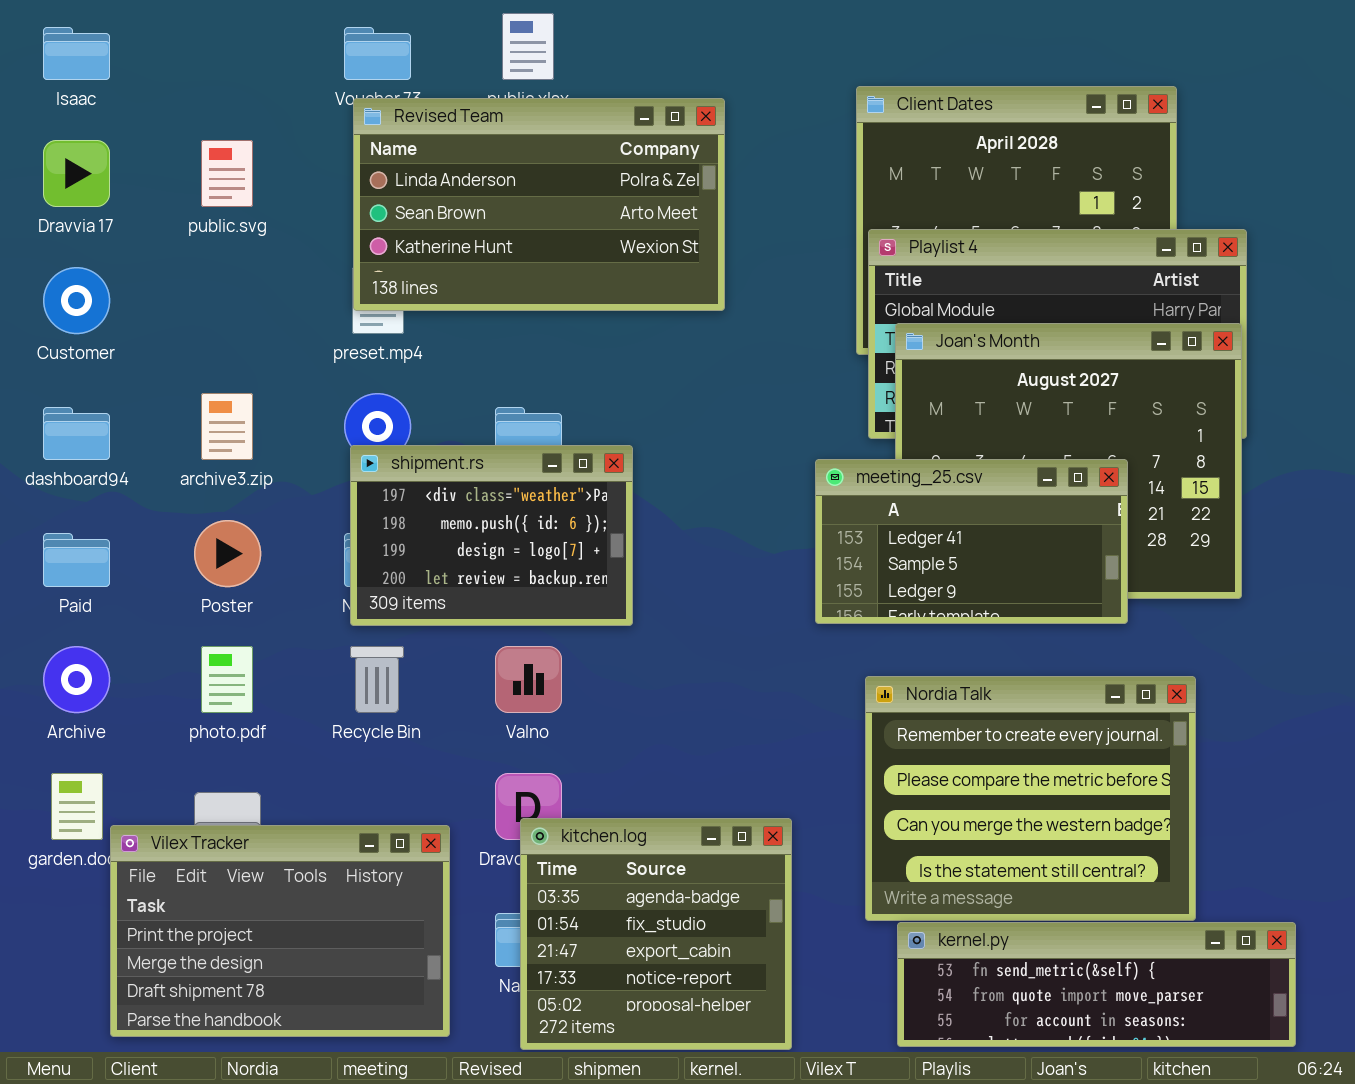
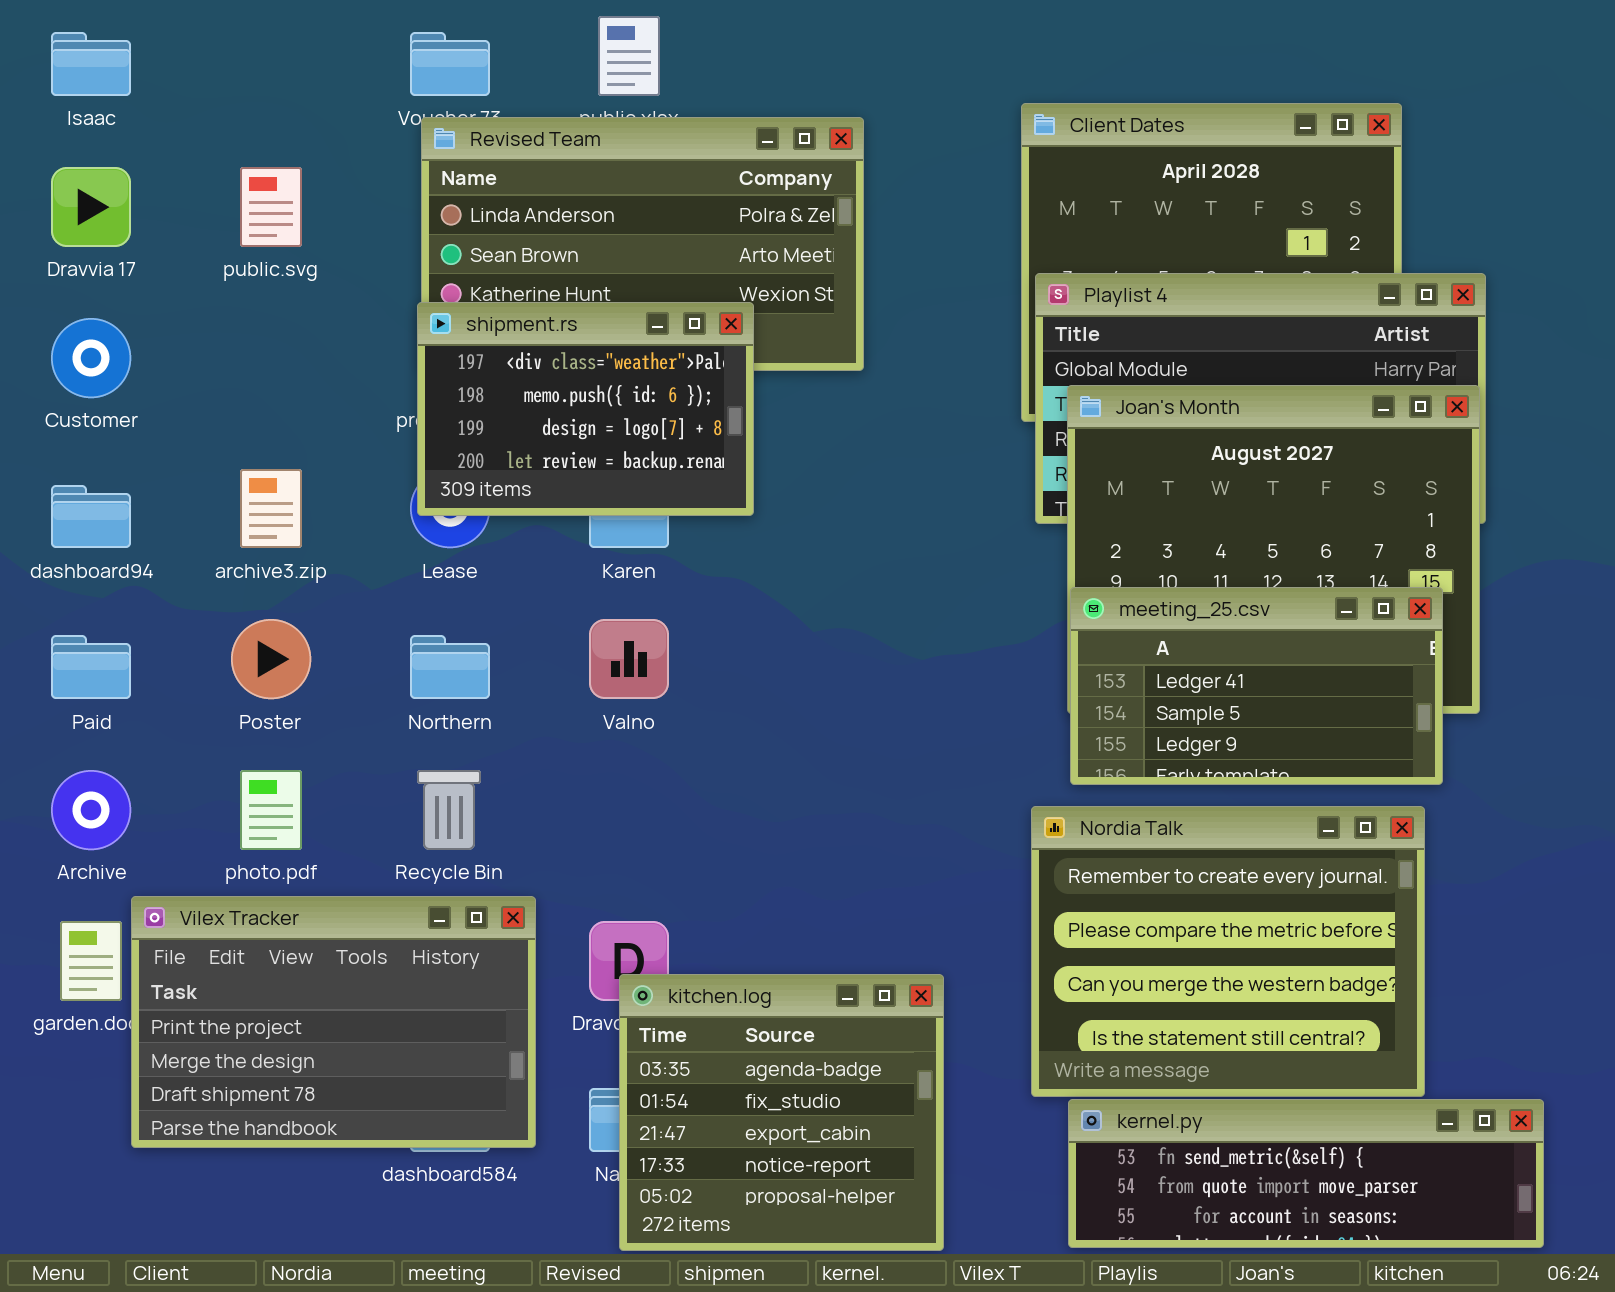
shipment.rs: [350,445,633,626] -> [417,302,754,516], moved
meeting_25.csv: [815,459,1128,624] -> [1070,587,1443,785], moved
Valno: [495,646,562,713] -> [589,619,669,699], moved
Vilex Tracker: [110,825,450,1037] -> [131,896,536,1148], moved

